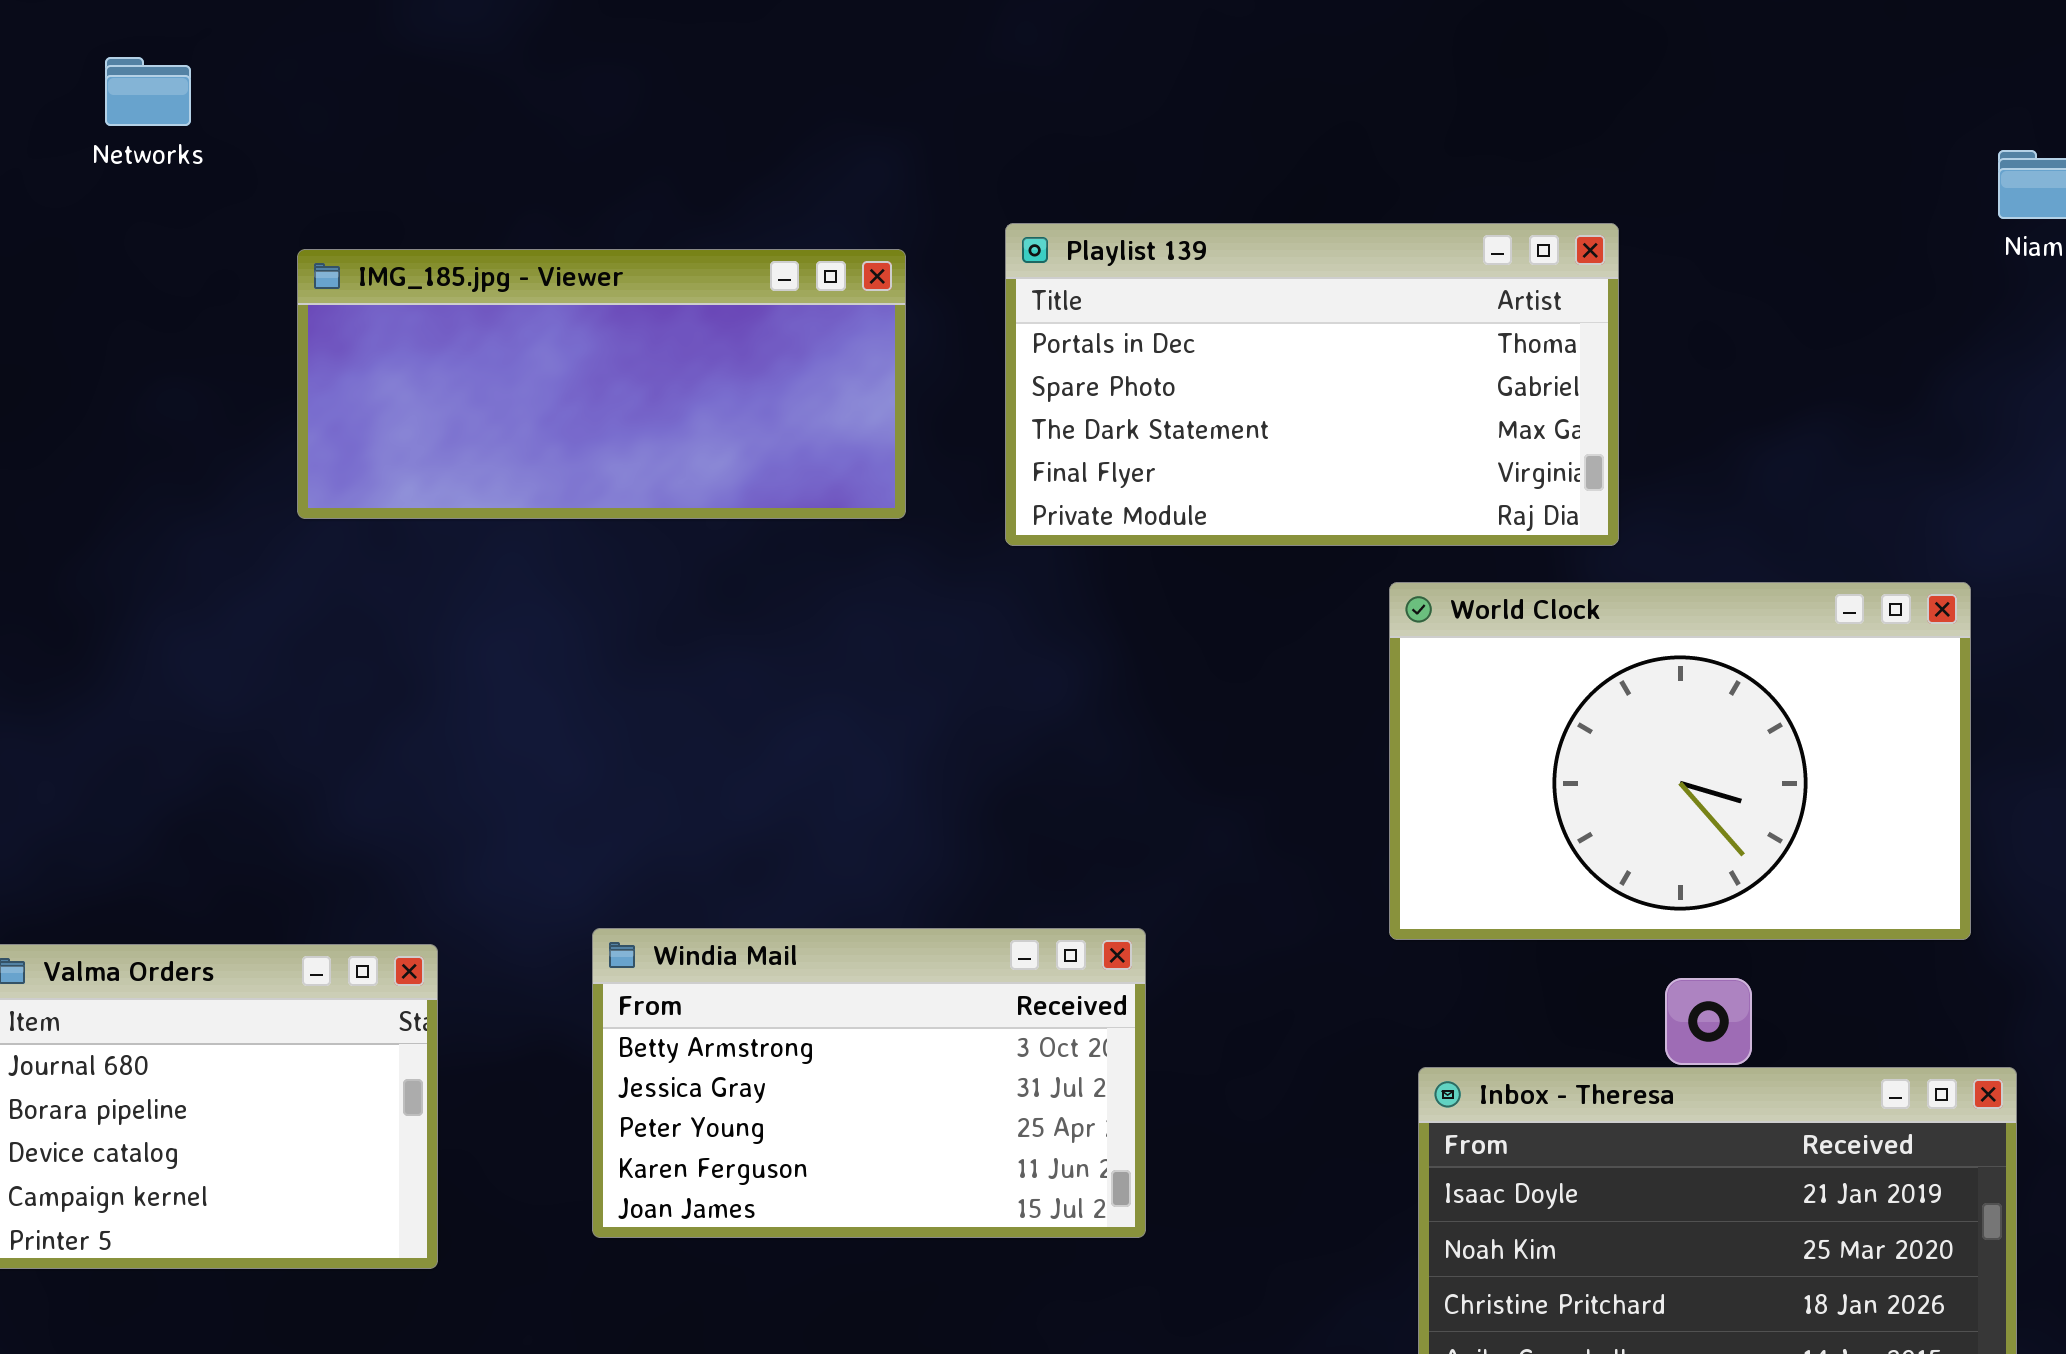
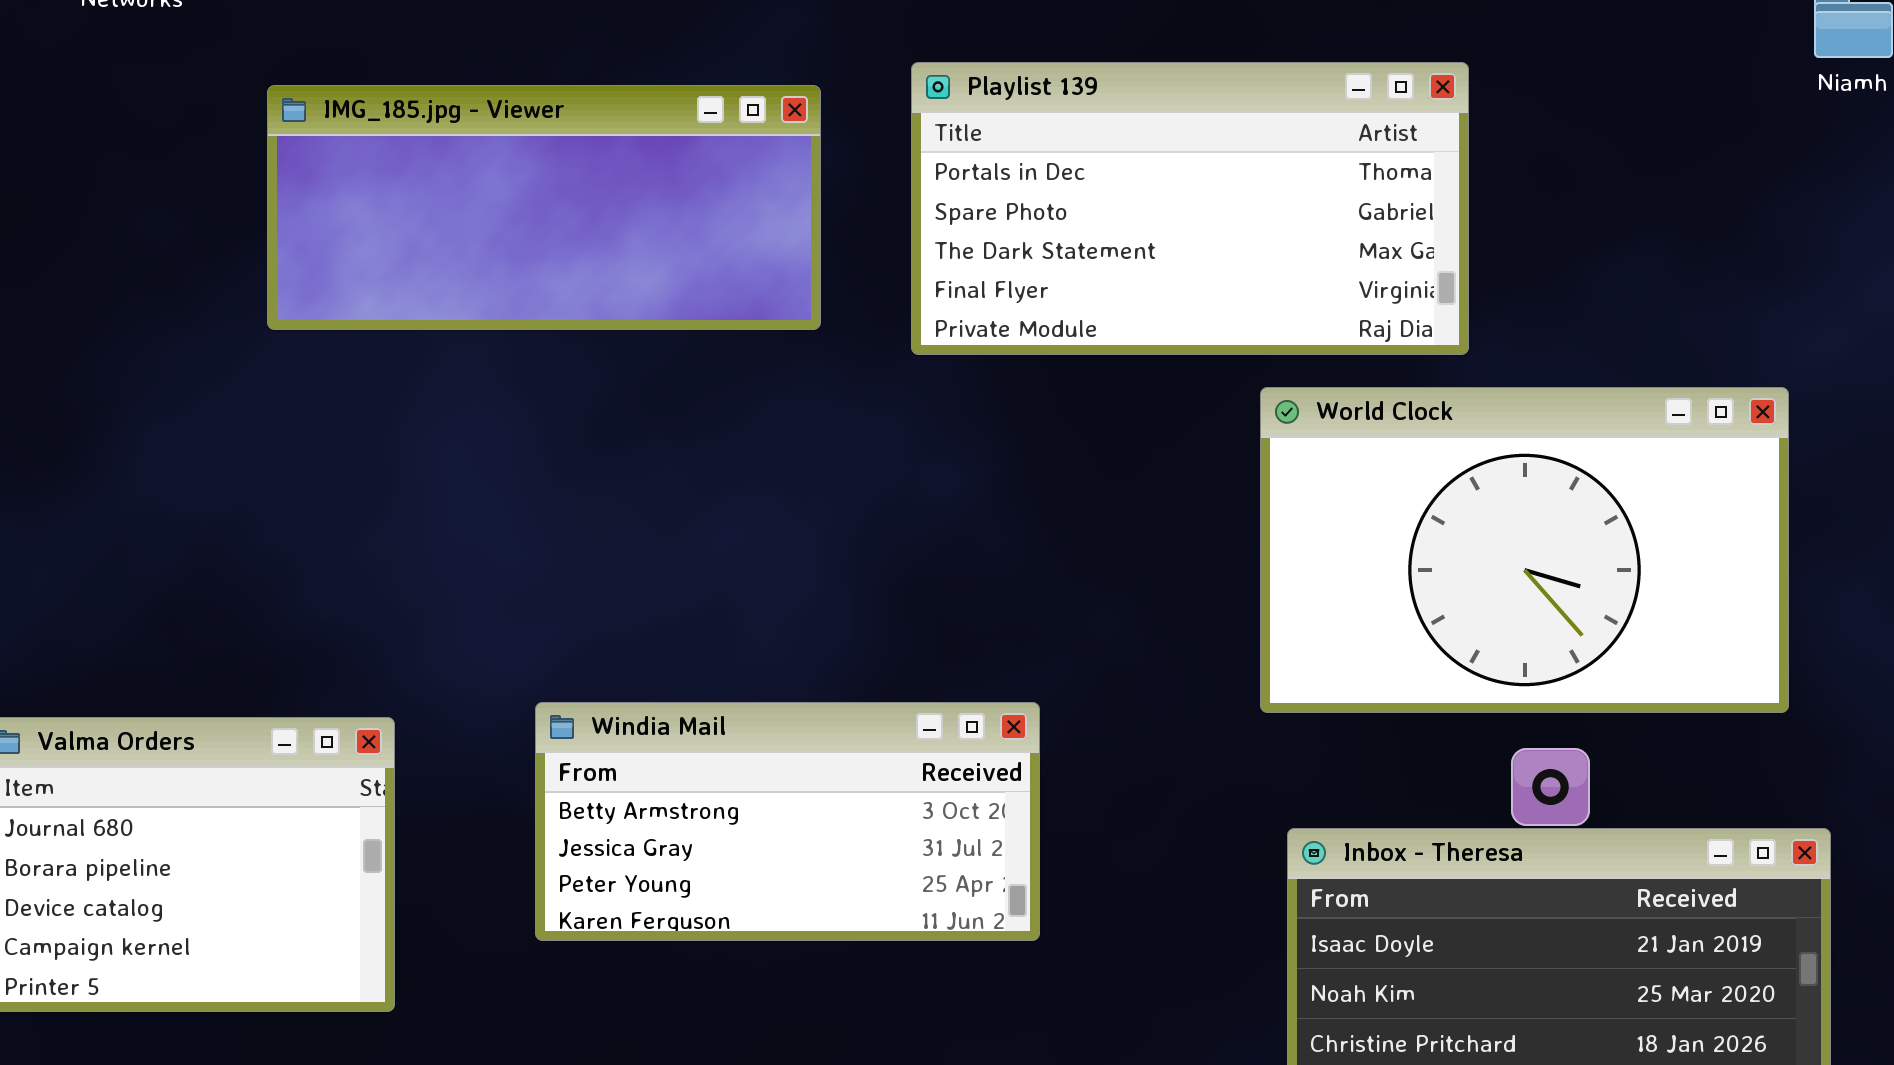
Windia Mail: [592,928,1146,1238] -> [535,702,1040,941], resized

